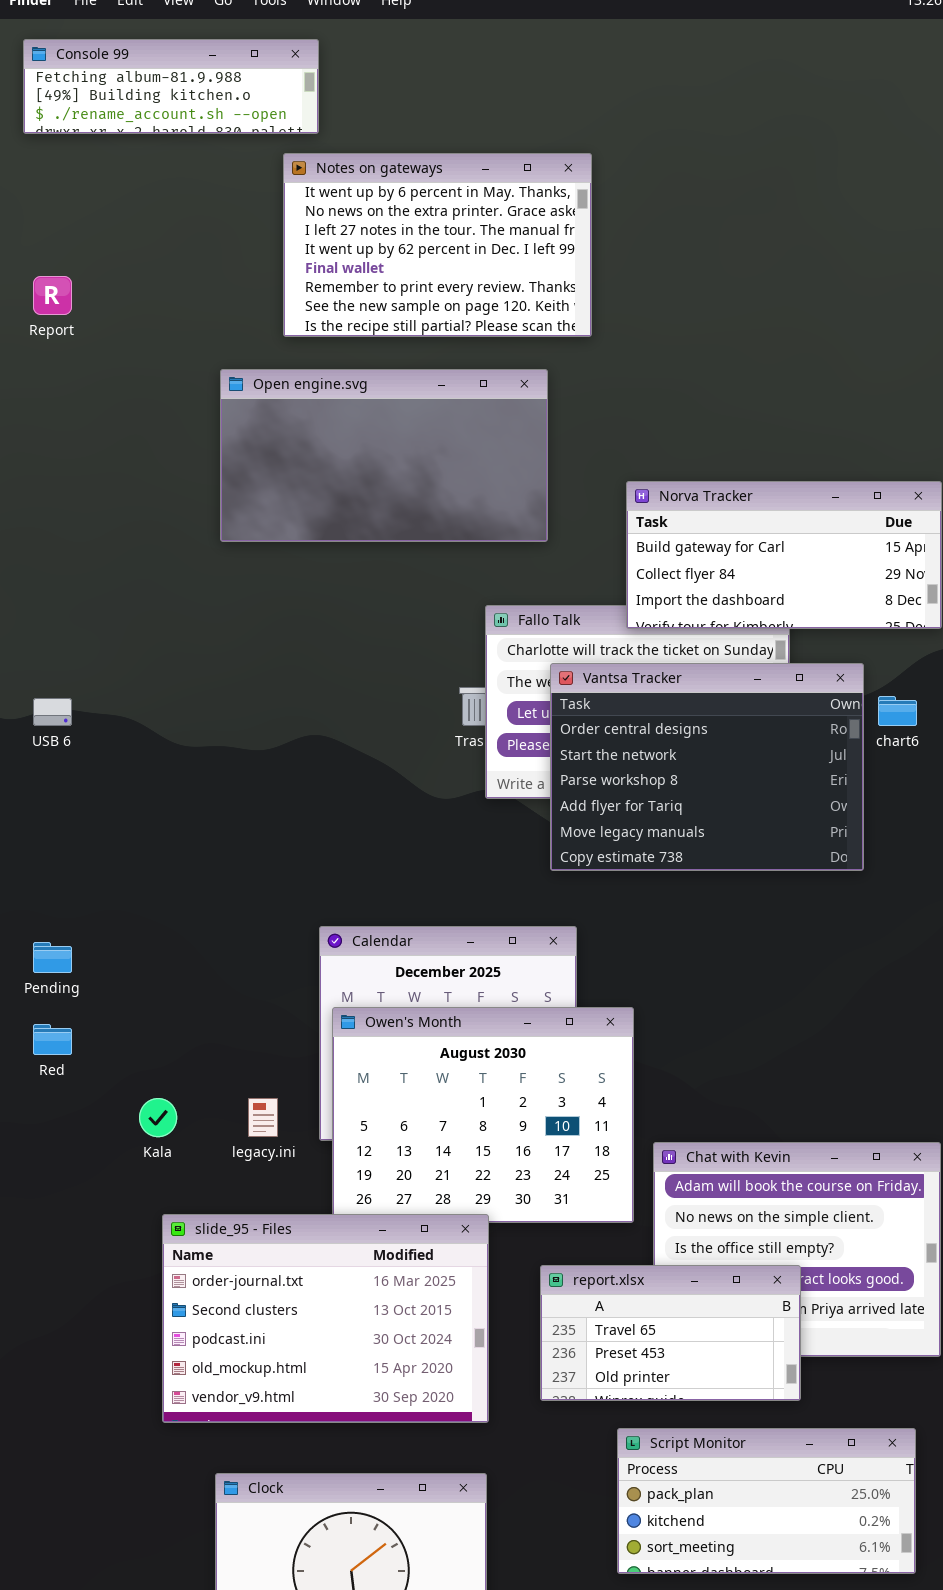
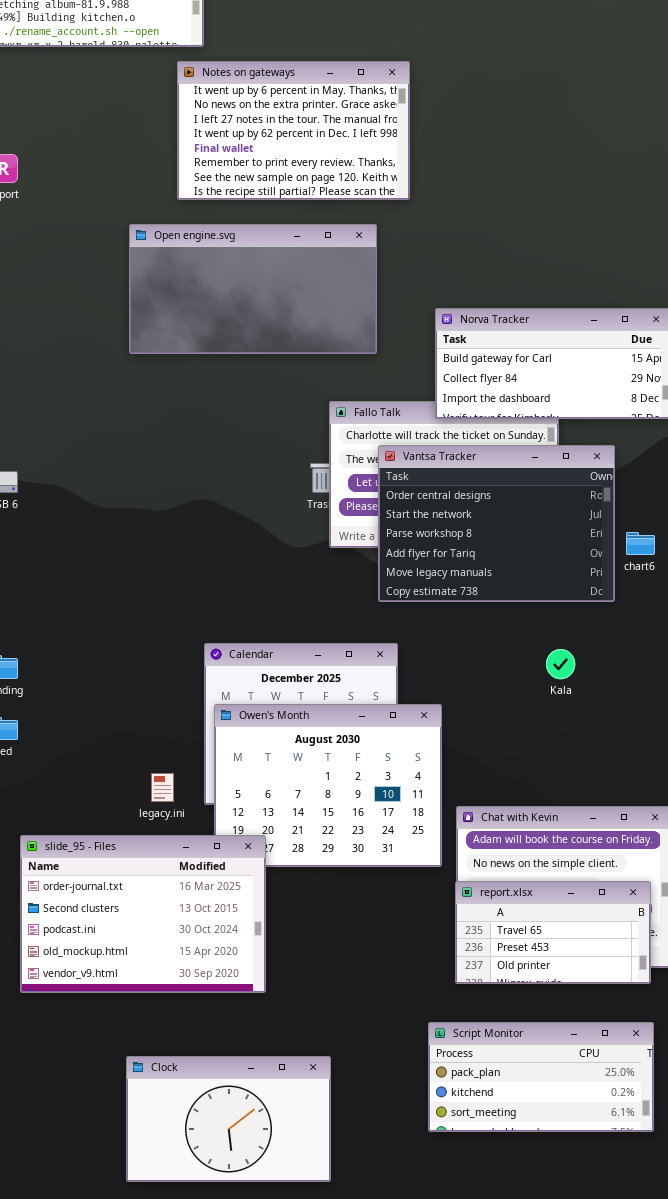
chart6: [878,696,917,726] -> [626,532,655,555], moved
Kala: [139,1098,177,1137] -> [546,649,575,679], moved
slide_95 - Files: [162,1214,489,1423] -> [20,835,266,993], moved
report.xlsx: [540,1265,801,1401] -> [455,881,651,984], moved

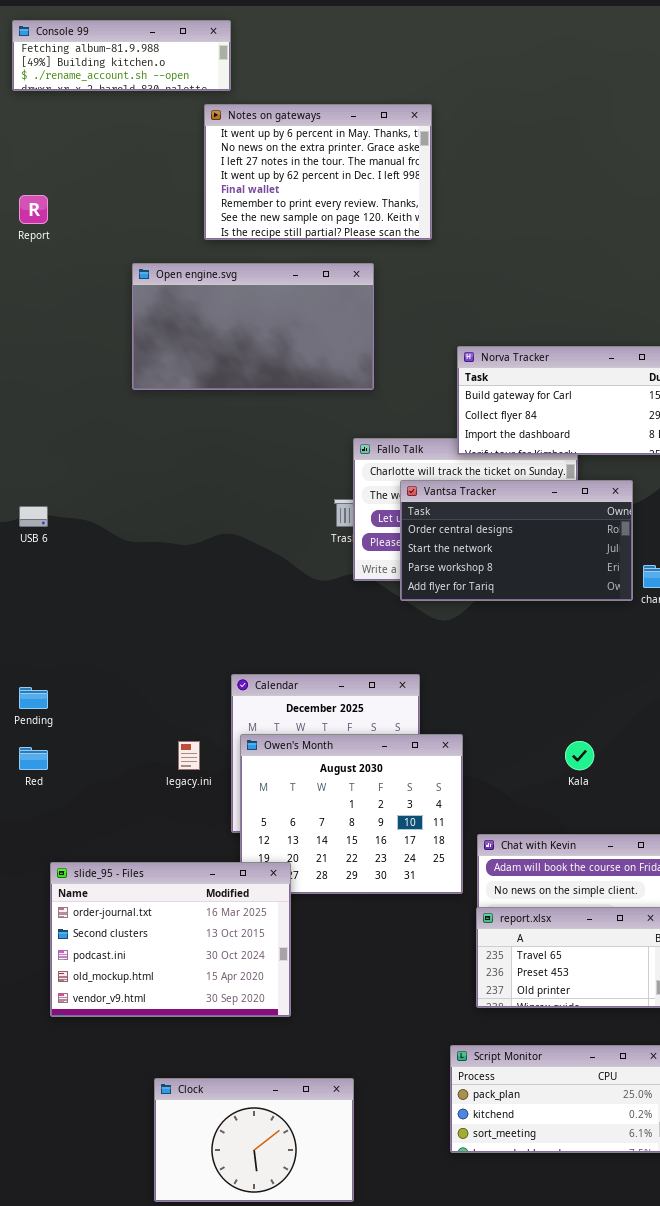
Open engine.svg: [129,224,377,354] -> [132,263,374,390], moved
Vantsa Tracker: [378,445,615,602] -> [400,480,633,601], resized
Kala: [546,649,575,679] -> [565,741,594,770], moved
legacy.ini: [151,773,174,802] -> [178,741,200,770], moved

